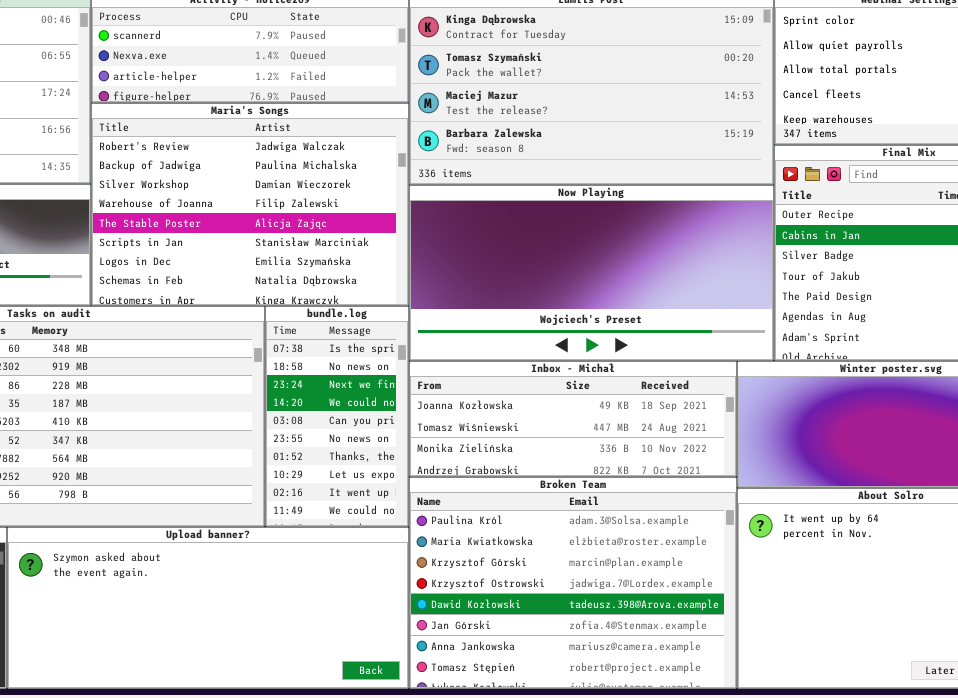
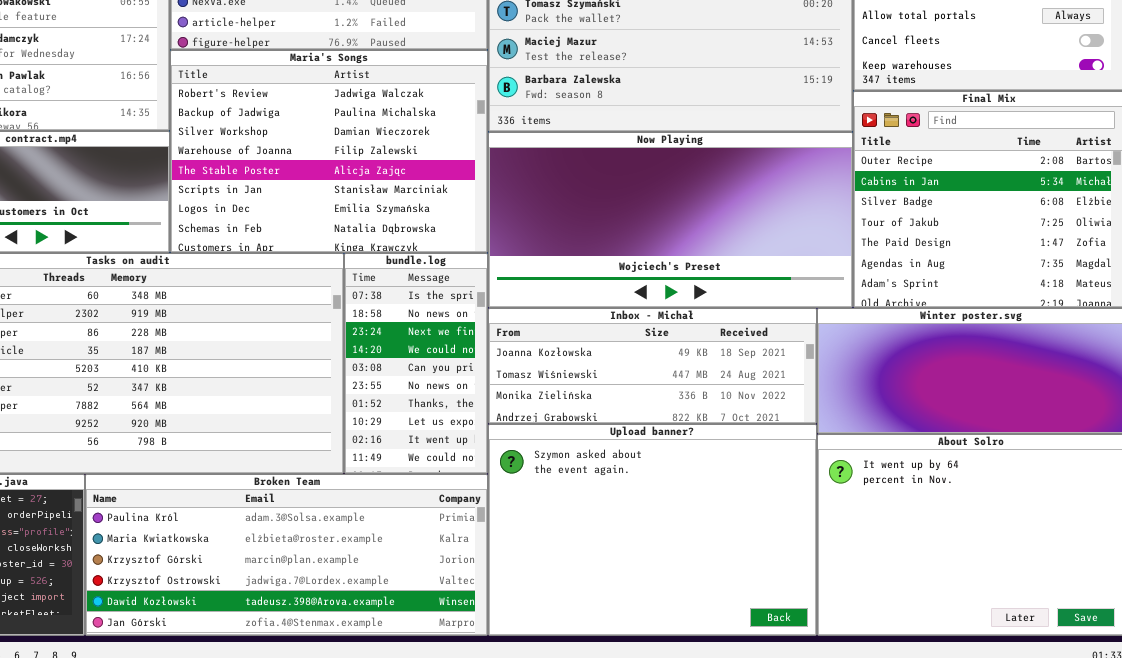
Broken Team: [409,477,737,689] -> [85,474,488,636], moved, resized
Upload banner?: [7,527,409,689] -> [488,424,817,636], moved, resized

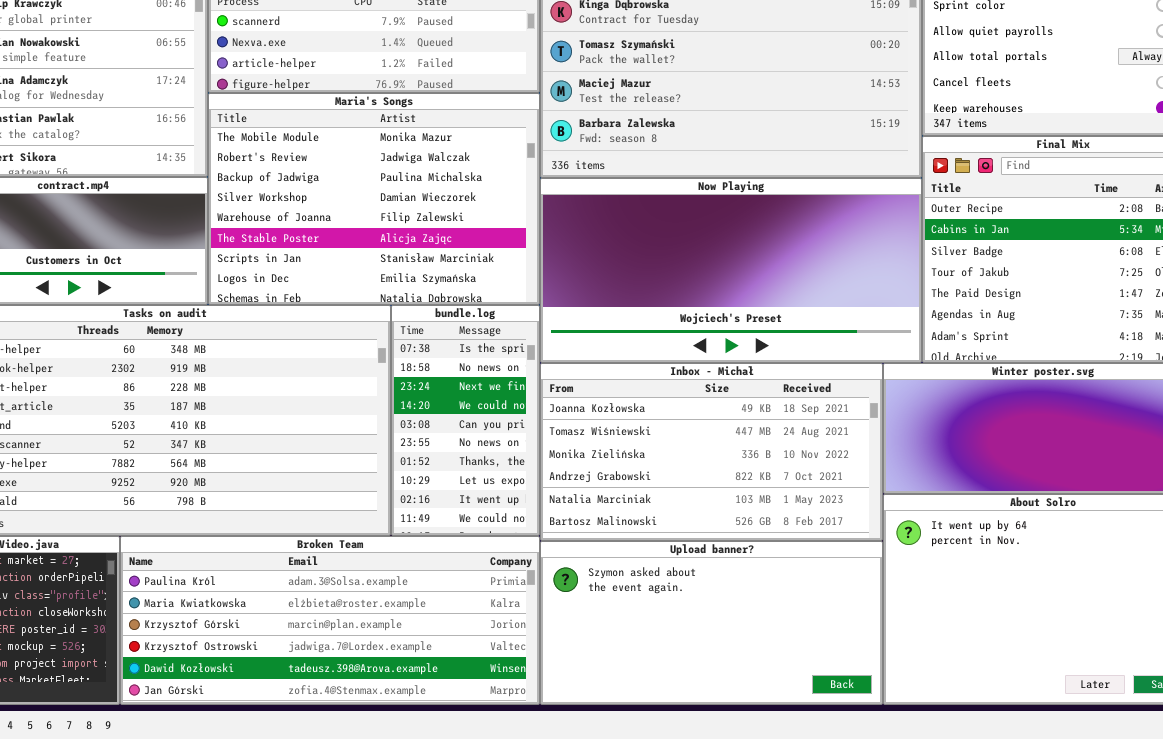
Maria's Songs: [170,50,488,253] -> [208,93,540,305], scrolled up 1 row
Inbox - Michał: [488,308,817,424] -> [540,363,883,541], resized
Upload banner?: [488,424,817,636] -> [540,541,883,705], resized

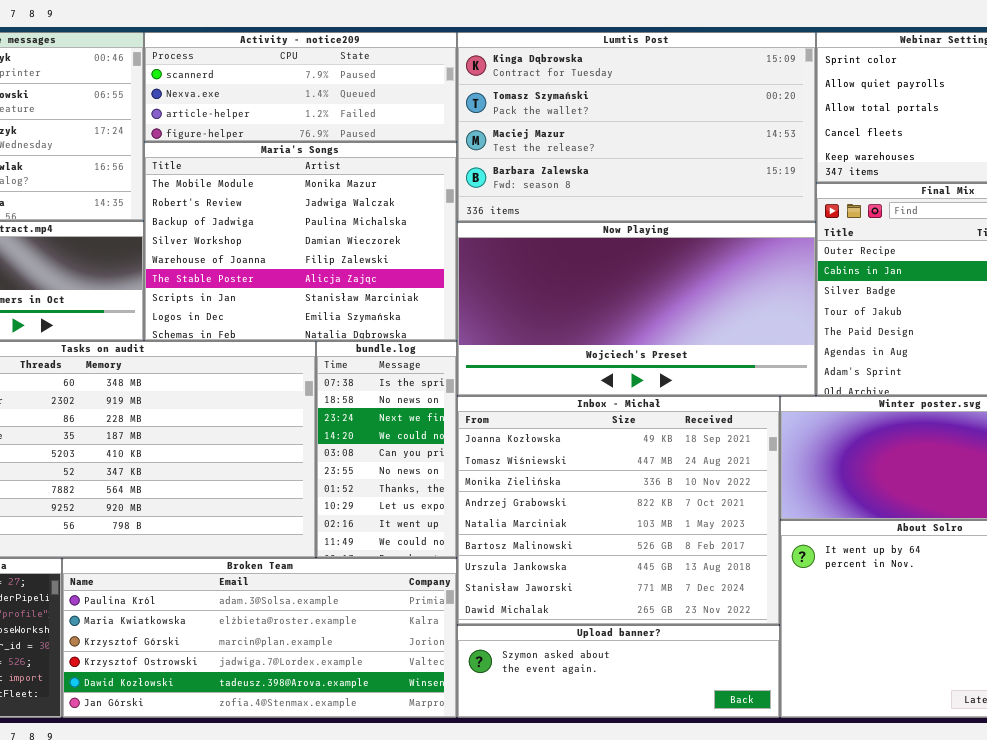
Inbox - Michał: [540,363,883,541] -> [457,396,780,625], resized
Upload banner?: [540,541,883,705] -> [457,625,780,718], resized

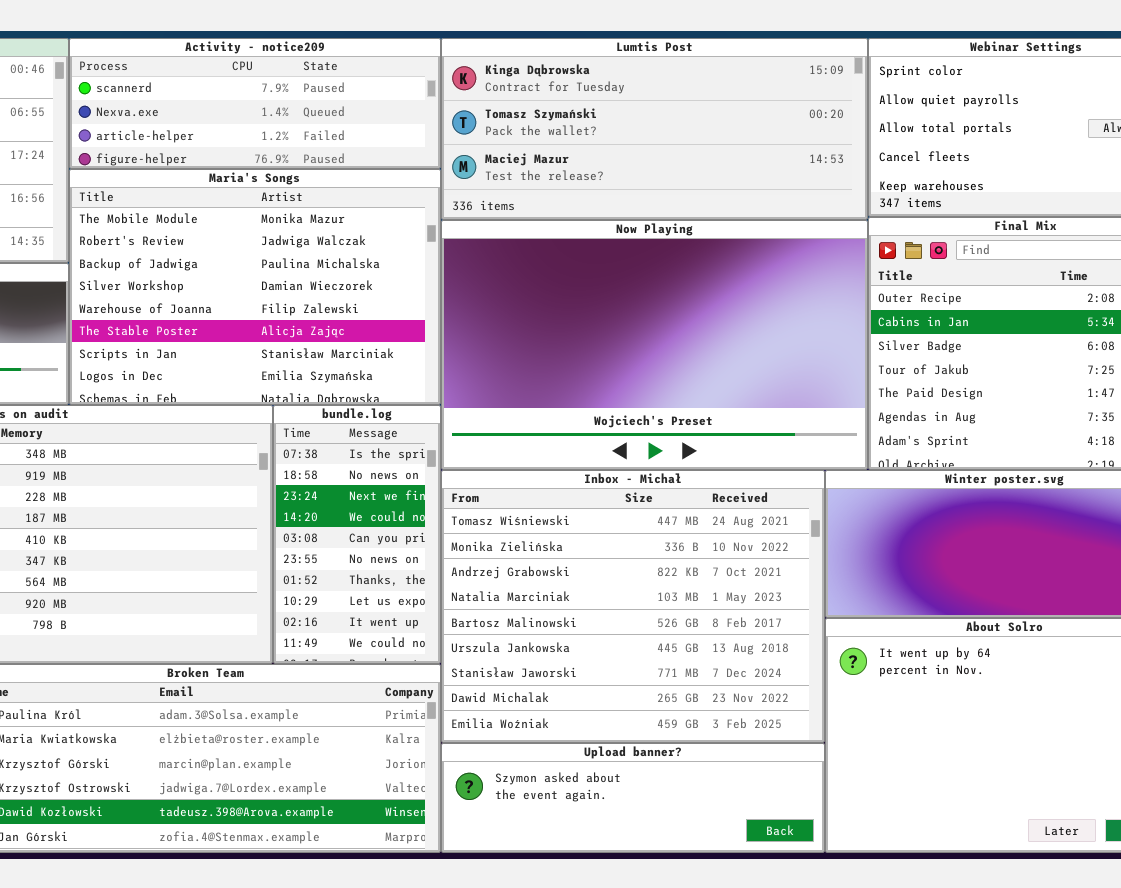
Lumtis Post: [457,32,816,222] -> [441,38,868,220], resized
Now Playing: [457,222,816,396] -> [441,220,868,470], resized
Inbox - Michał: [457,396,780,625] -> [441,470,825,743], scrolled down 1 row

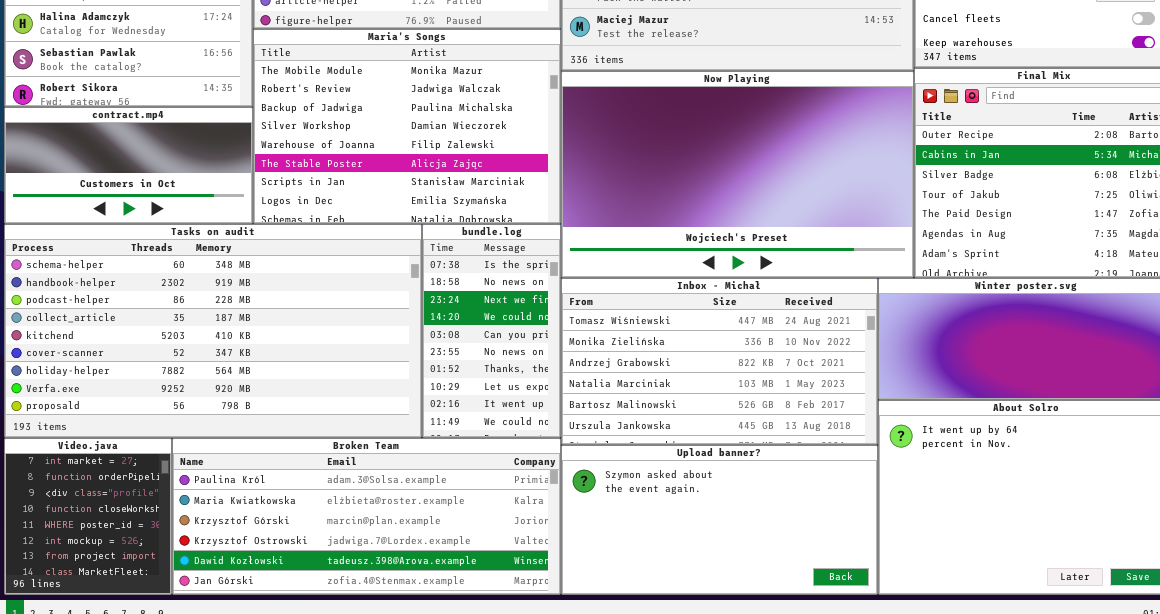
Inbox - Michał: [441,470,825,743] -> [561,278,878,445], resized
Upload banner?: [441,743,825,853] -> [561,445,878,595], resized

